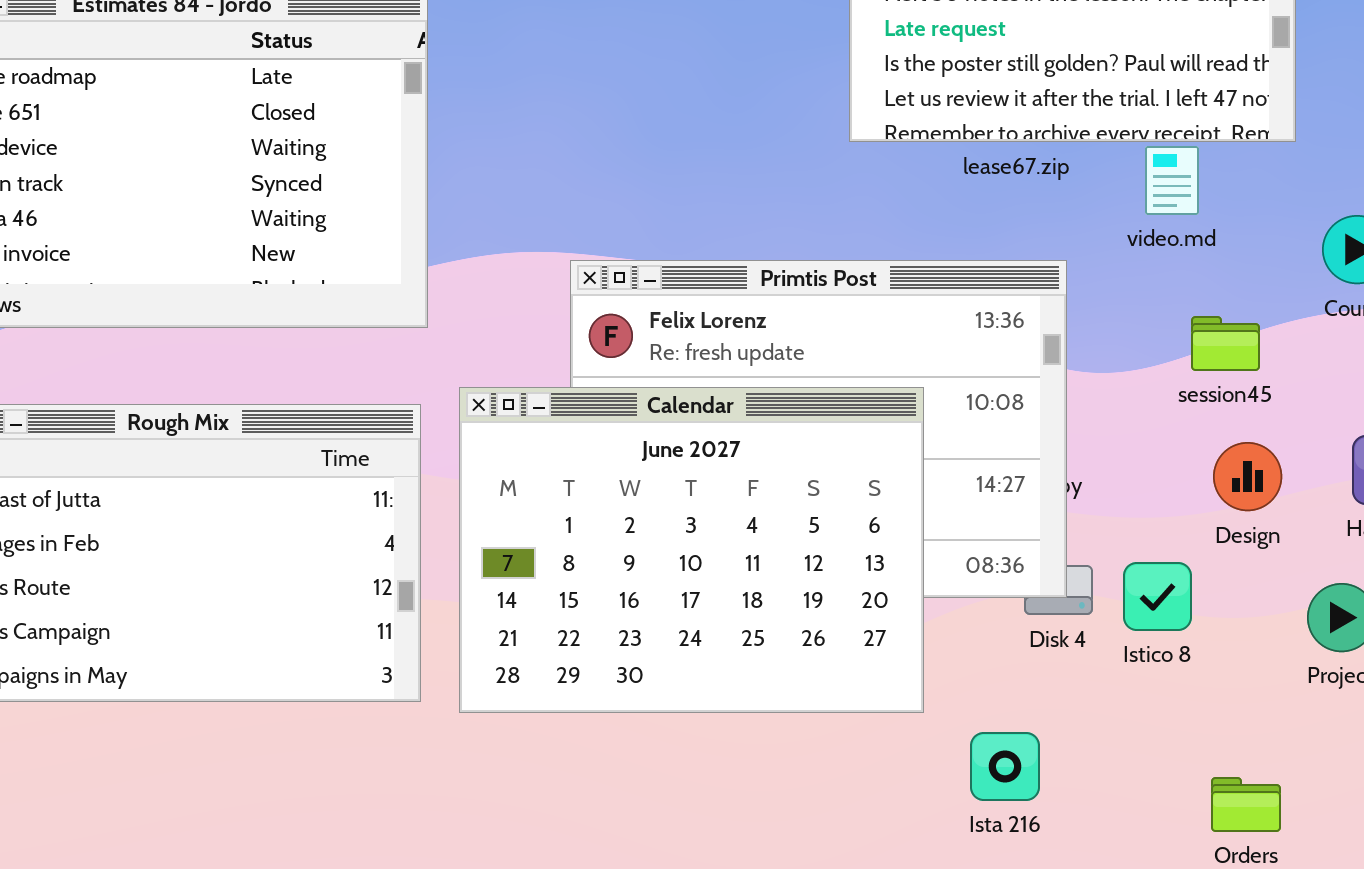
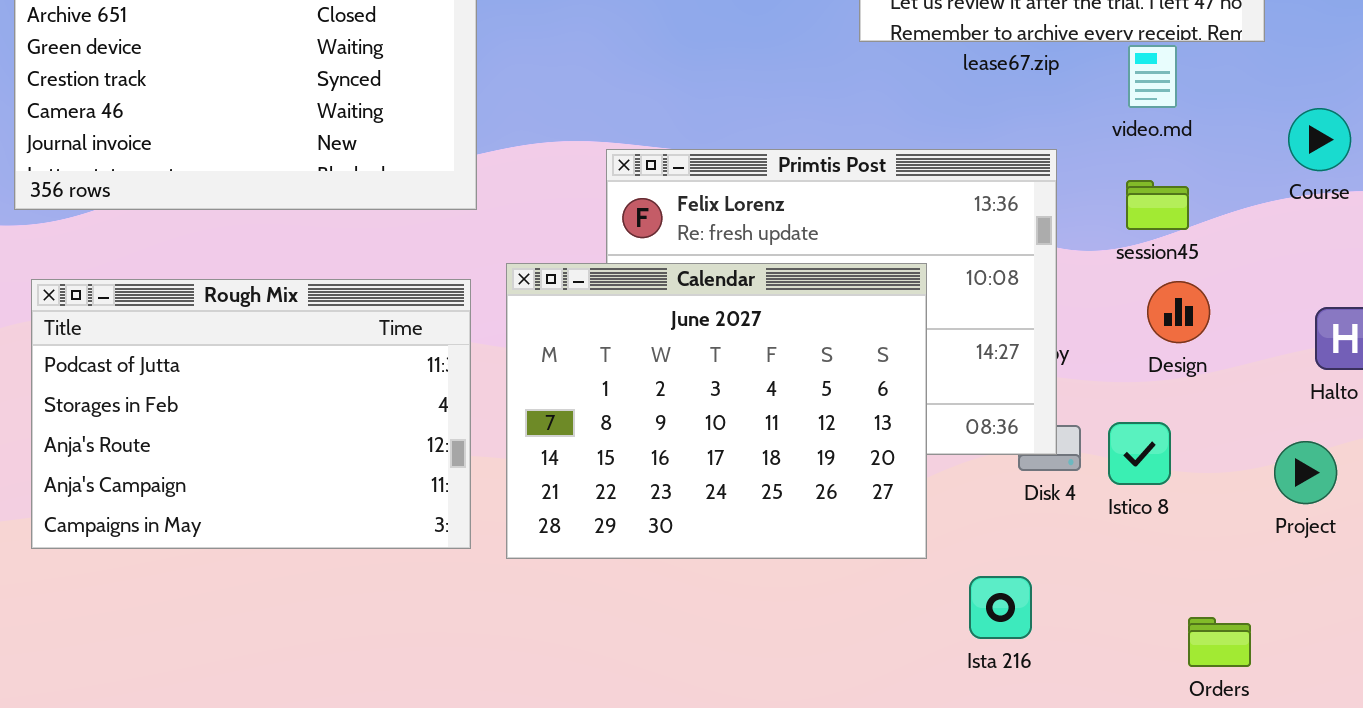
session45: [1191,316,1260,371] -> [1126,180,1189,230], moved
Design: [1213,442,1282,511] -> [1147,281,1210,343], moved

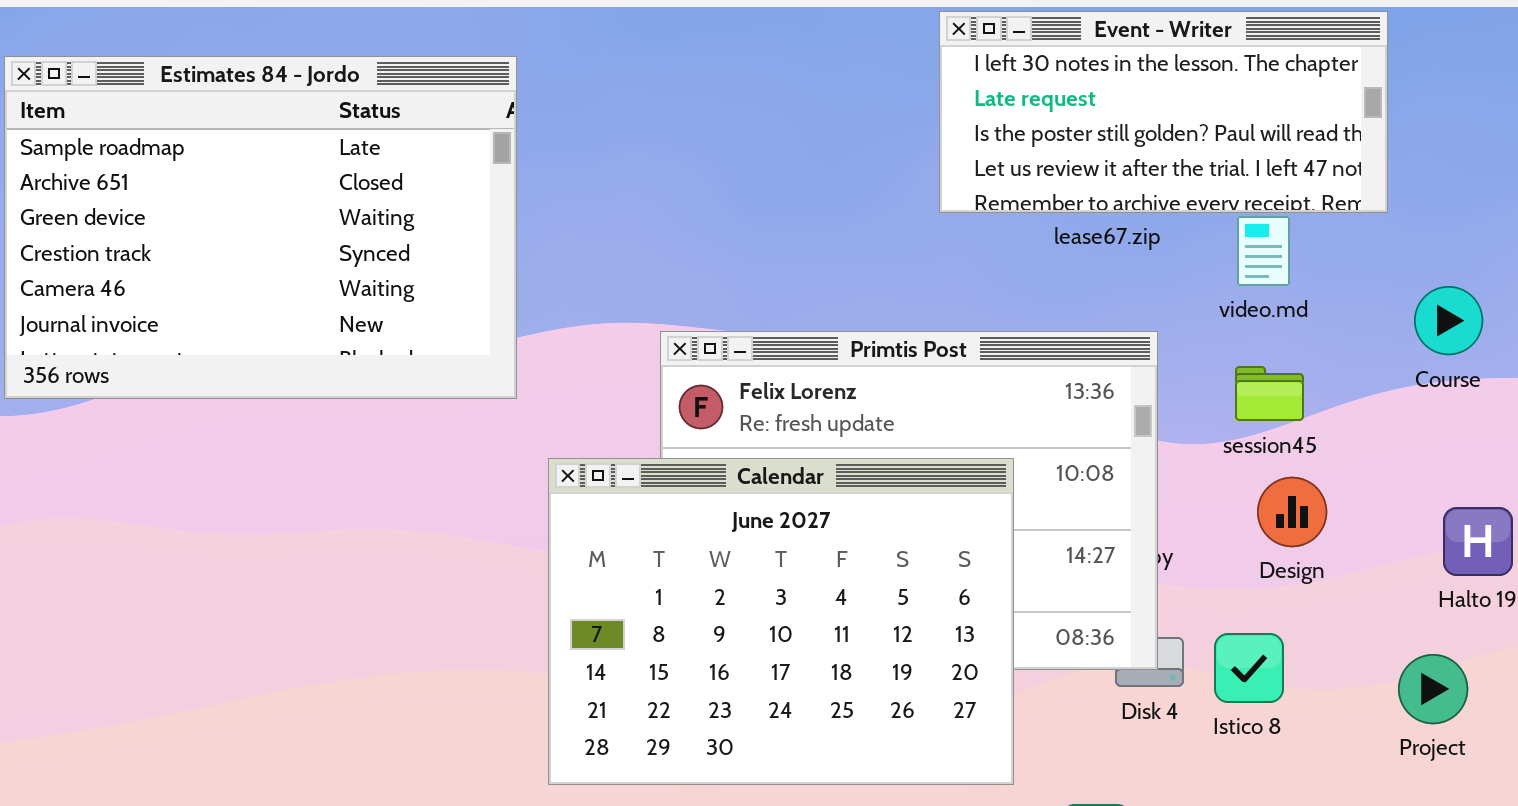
Rough Mix: [31,279,471,549] -> none, closed

